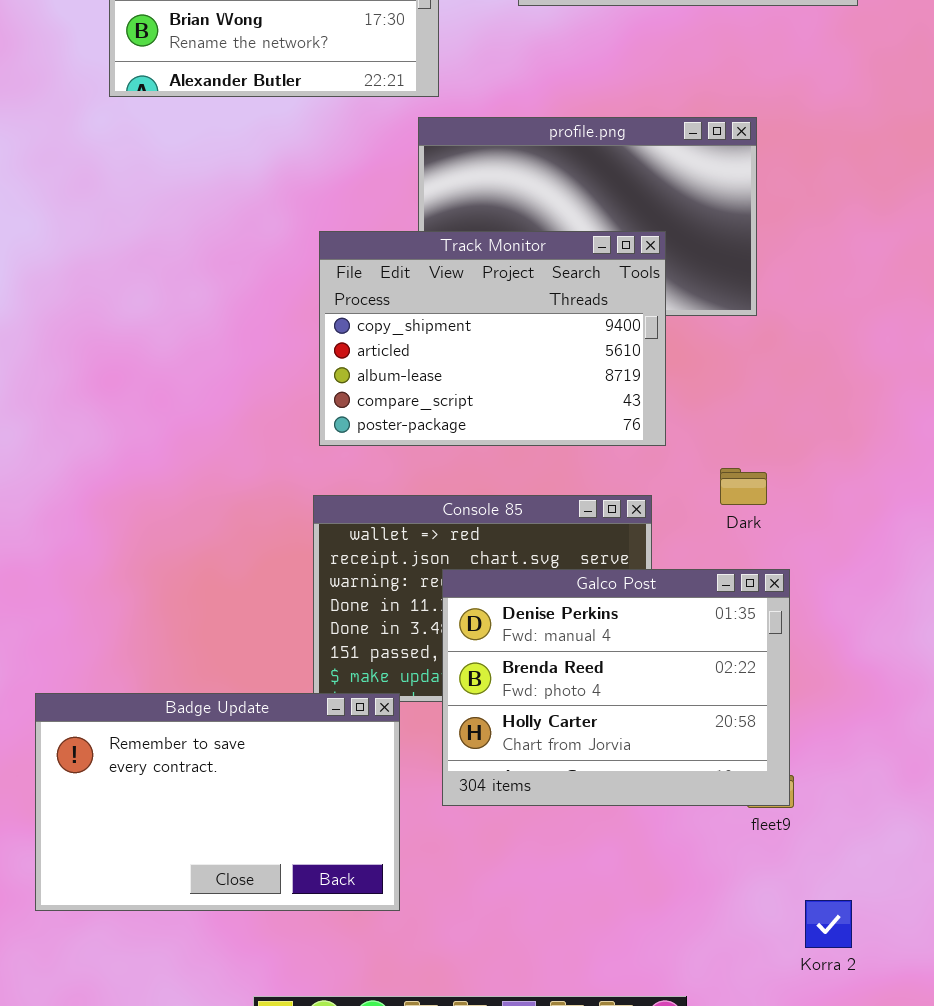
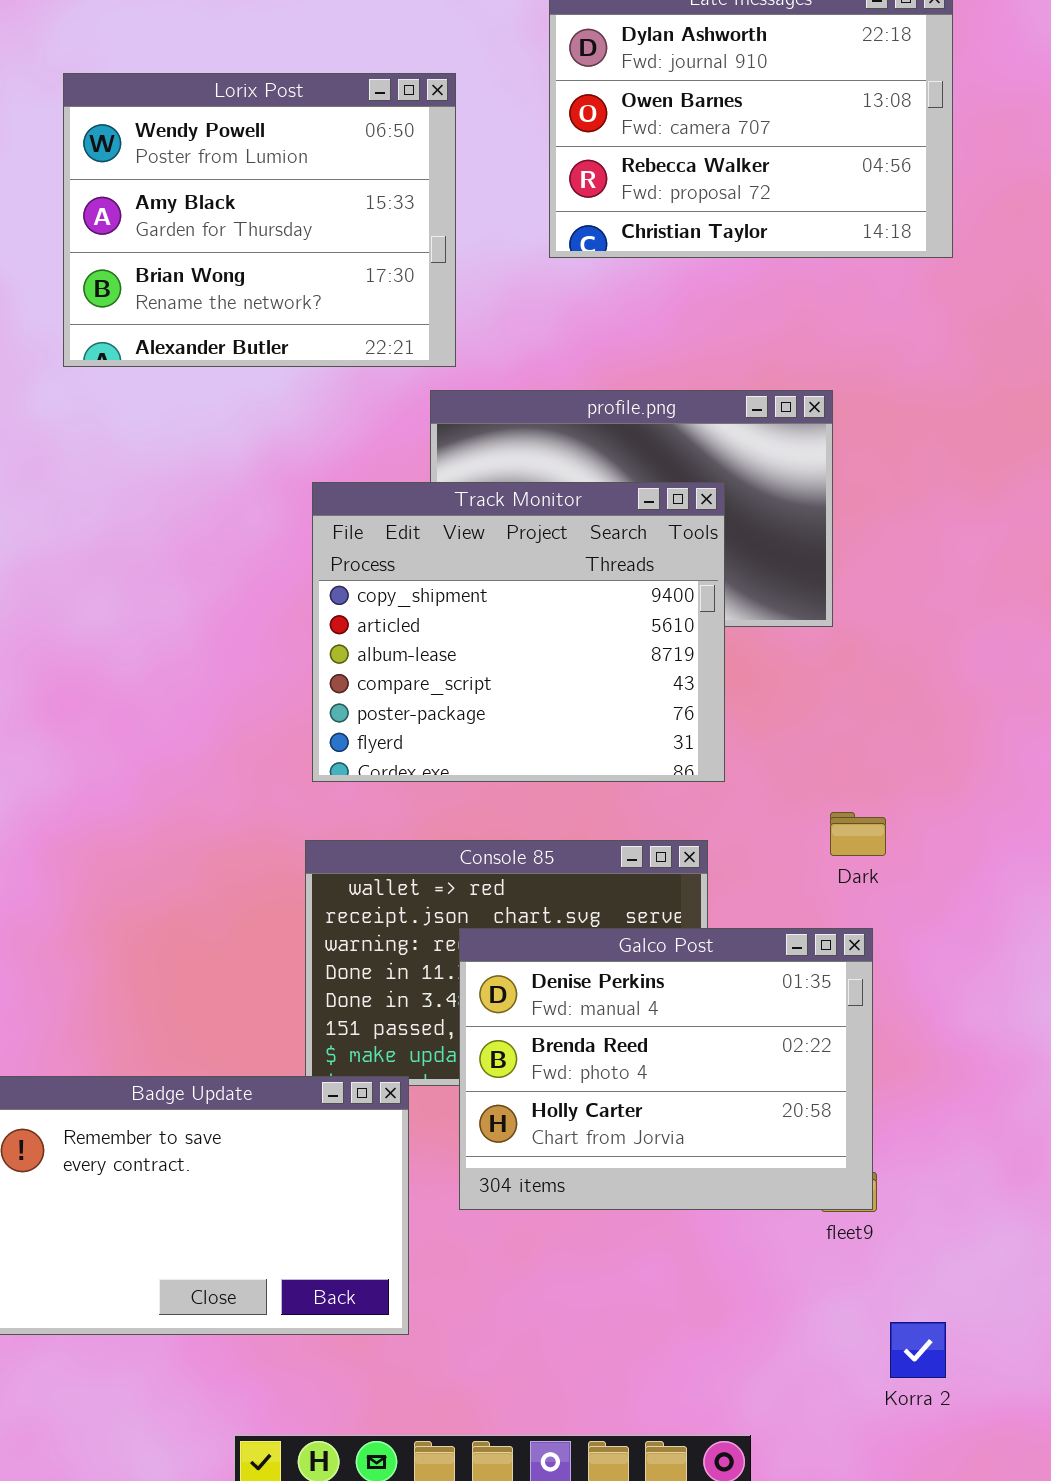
Track Monitor: [319,231,666,446] -> [312,482,725,782], resized
Dark: [720,468,767,505] -> [830,812,886,856], moved

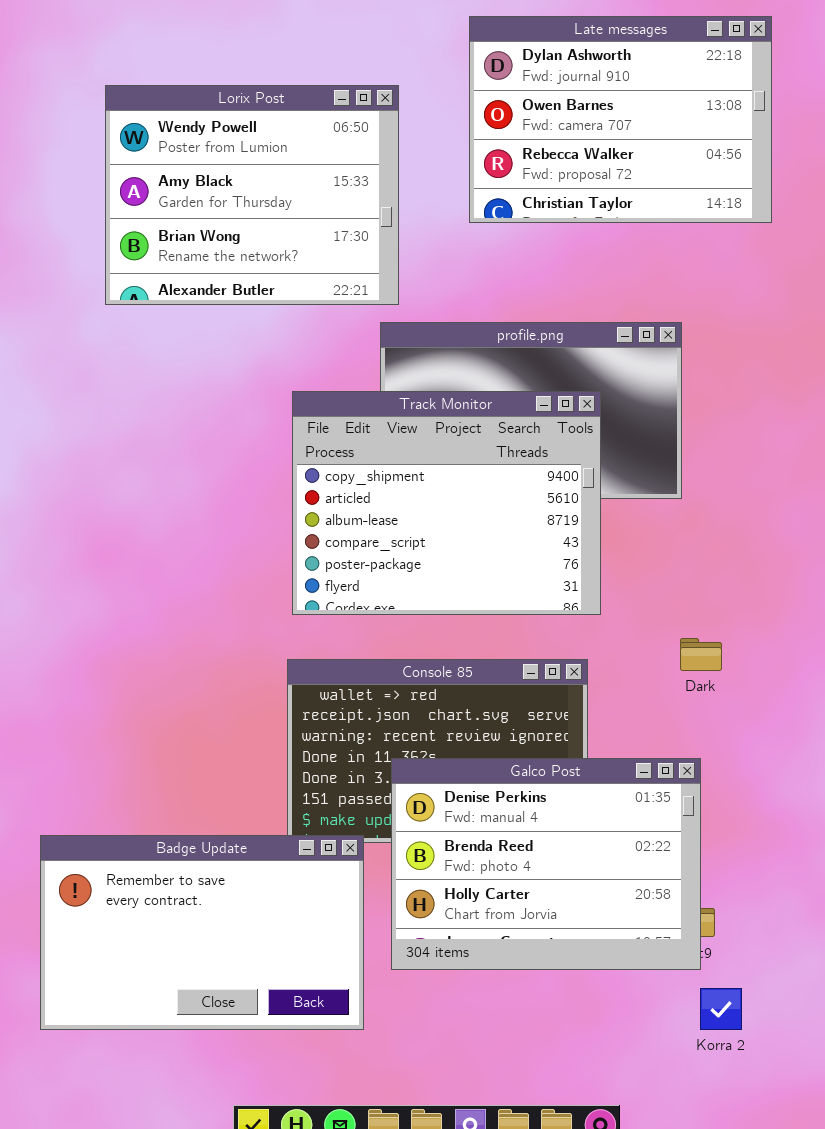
Galco Post: [459,928,873,1210] -> [391,758,701,970], moved
Korra 2: [890,1322,946,1378] -> [700,988,742,1030], moved

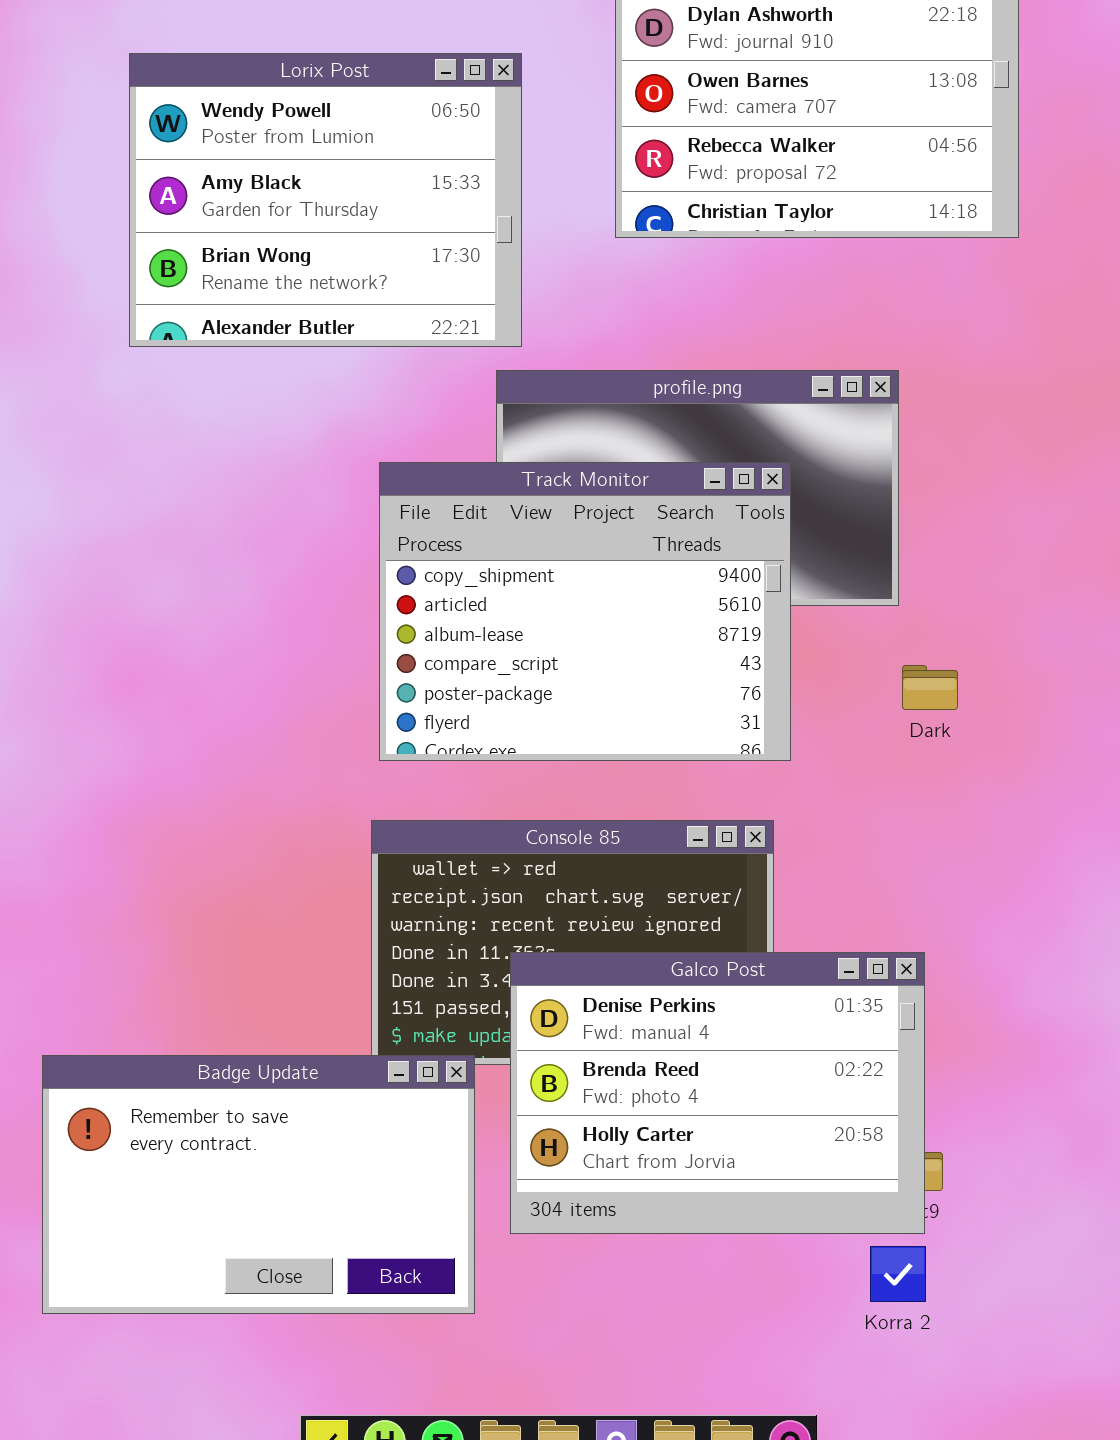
Dark: [680,638,722,671] -> [902,665,958,710], moved
Korra 2: [700,988,742,1030] -> [870,1246,926,1302], moved

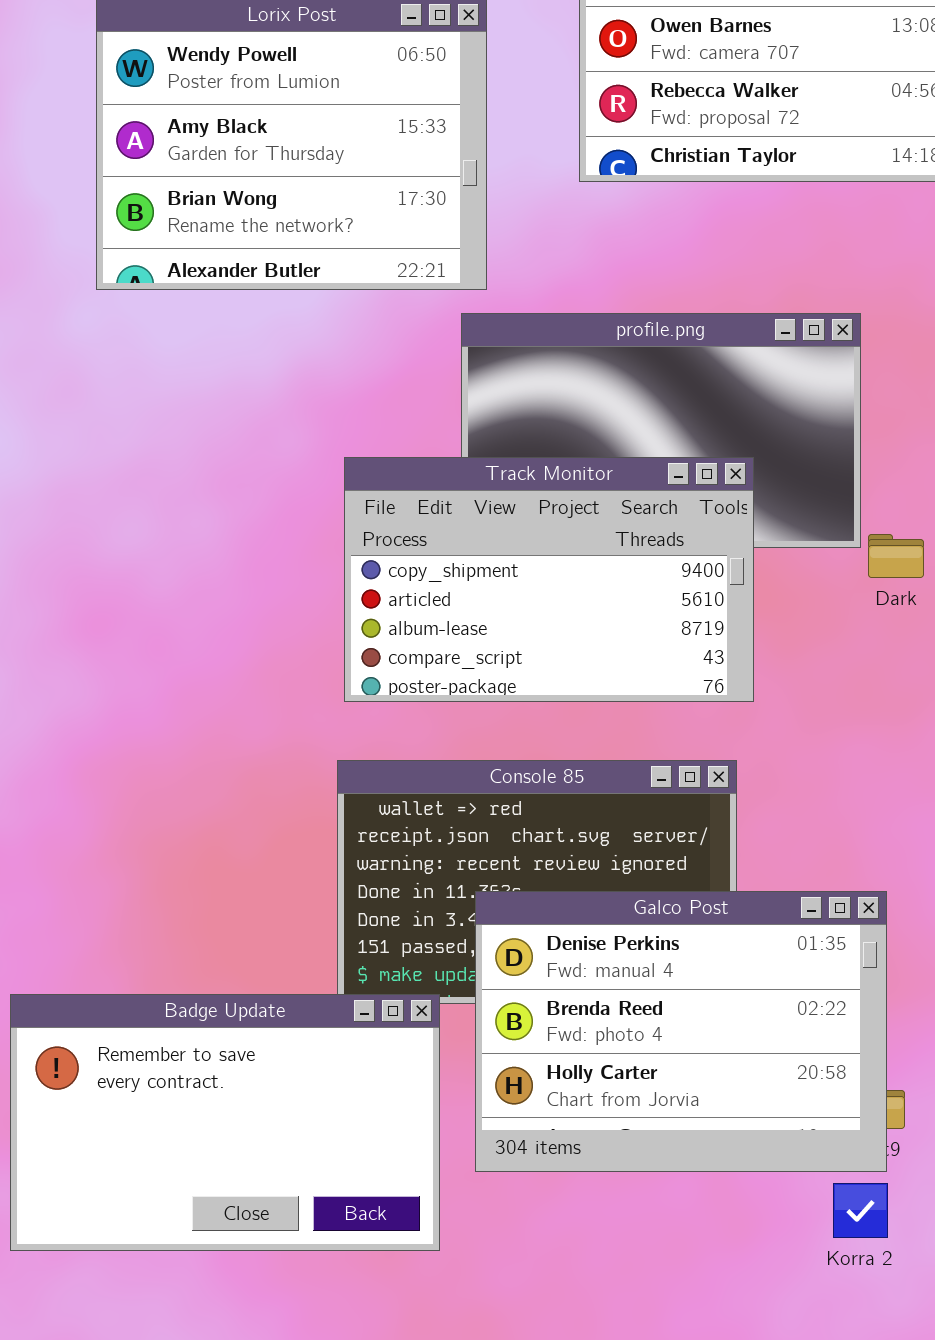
Track Monitor: [379,462,791,761] -> [344,457,754,702], resized
Dark: [902,665,958,710] -> [868,534,924,578], moved

